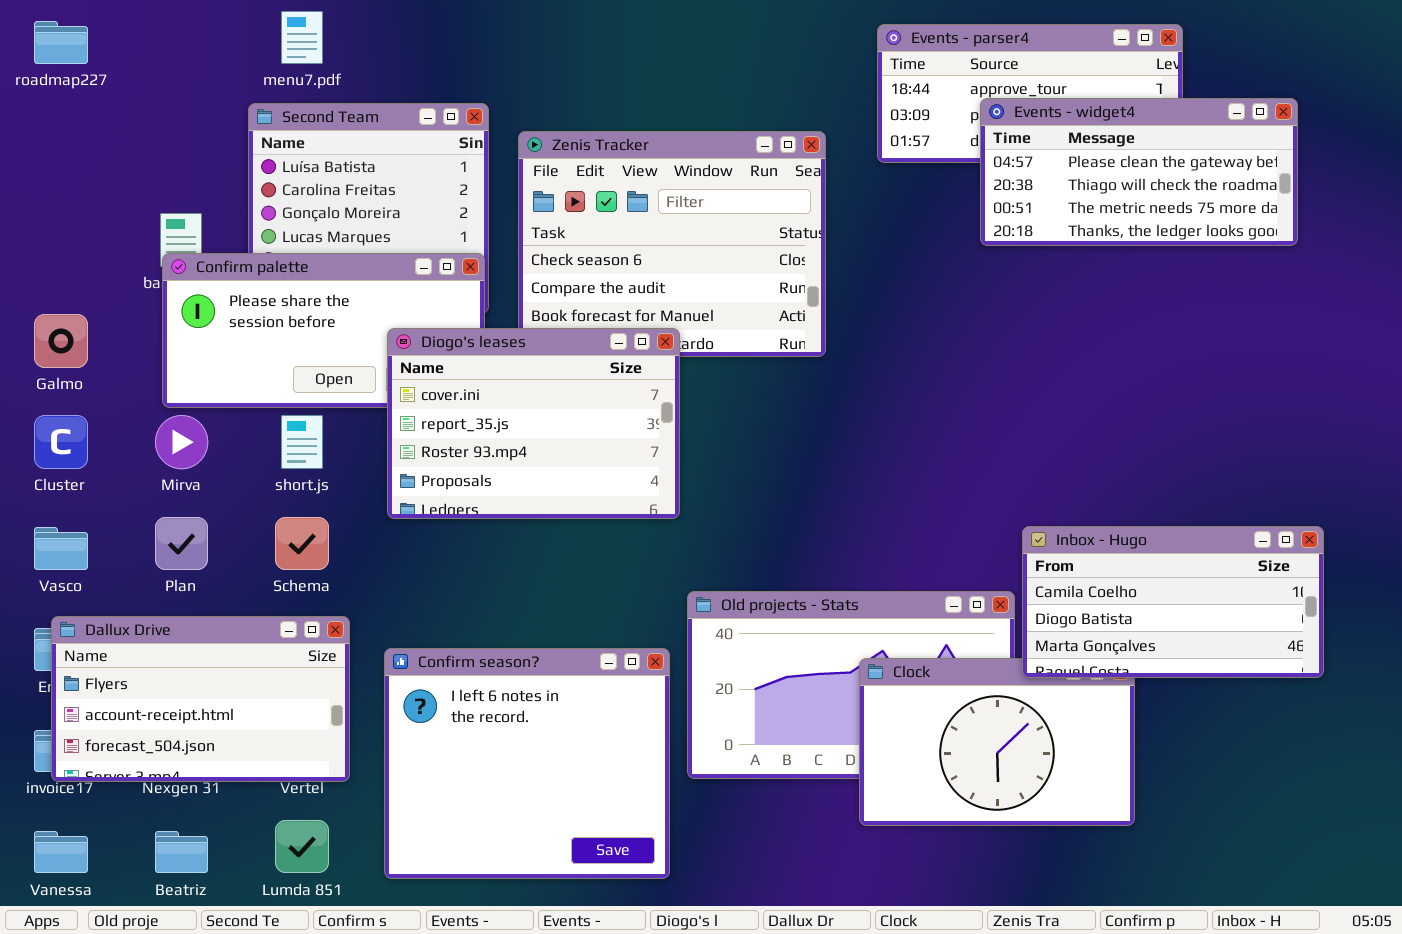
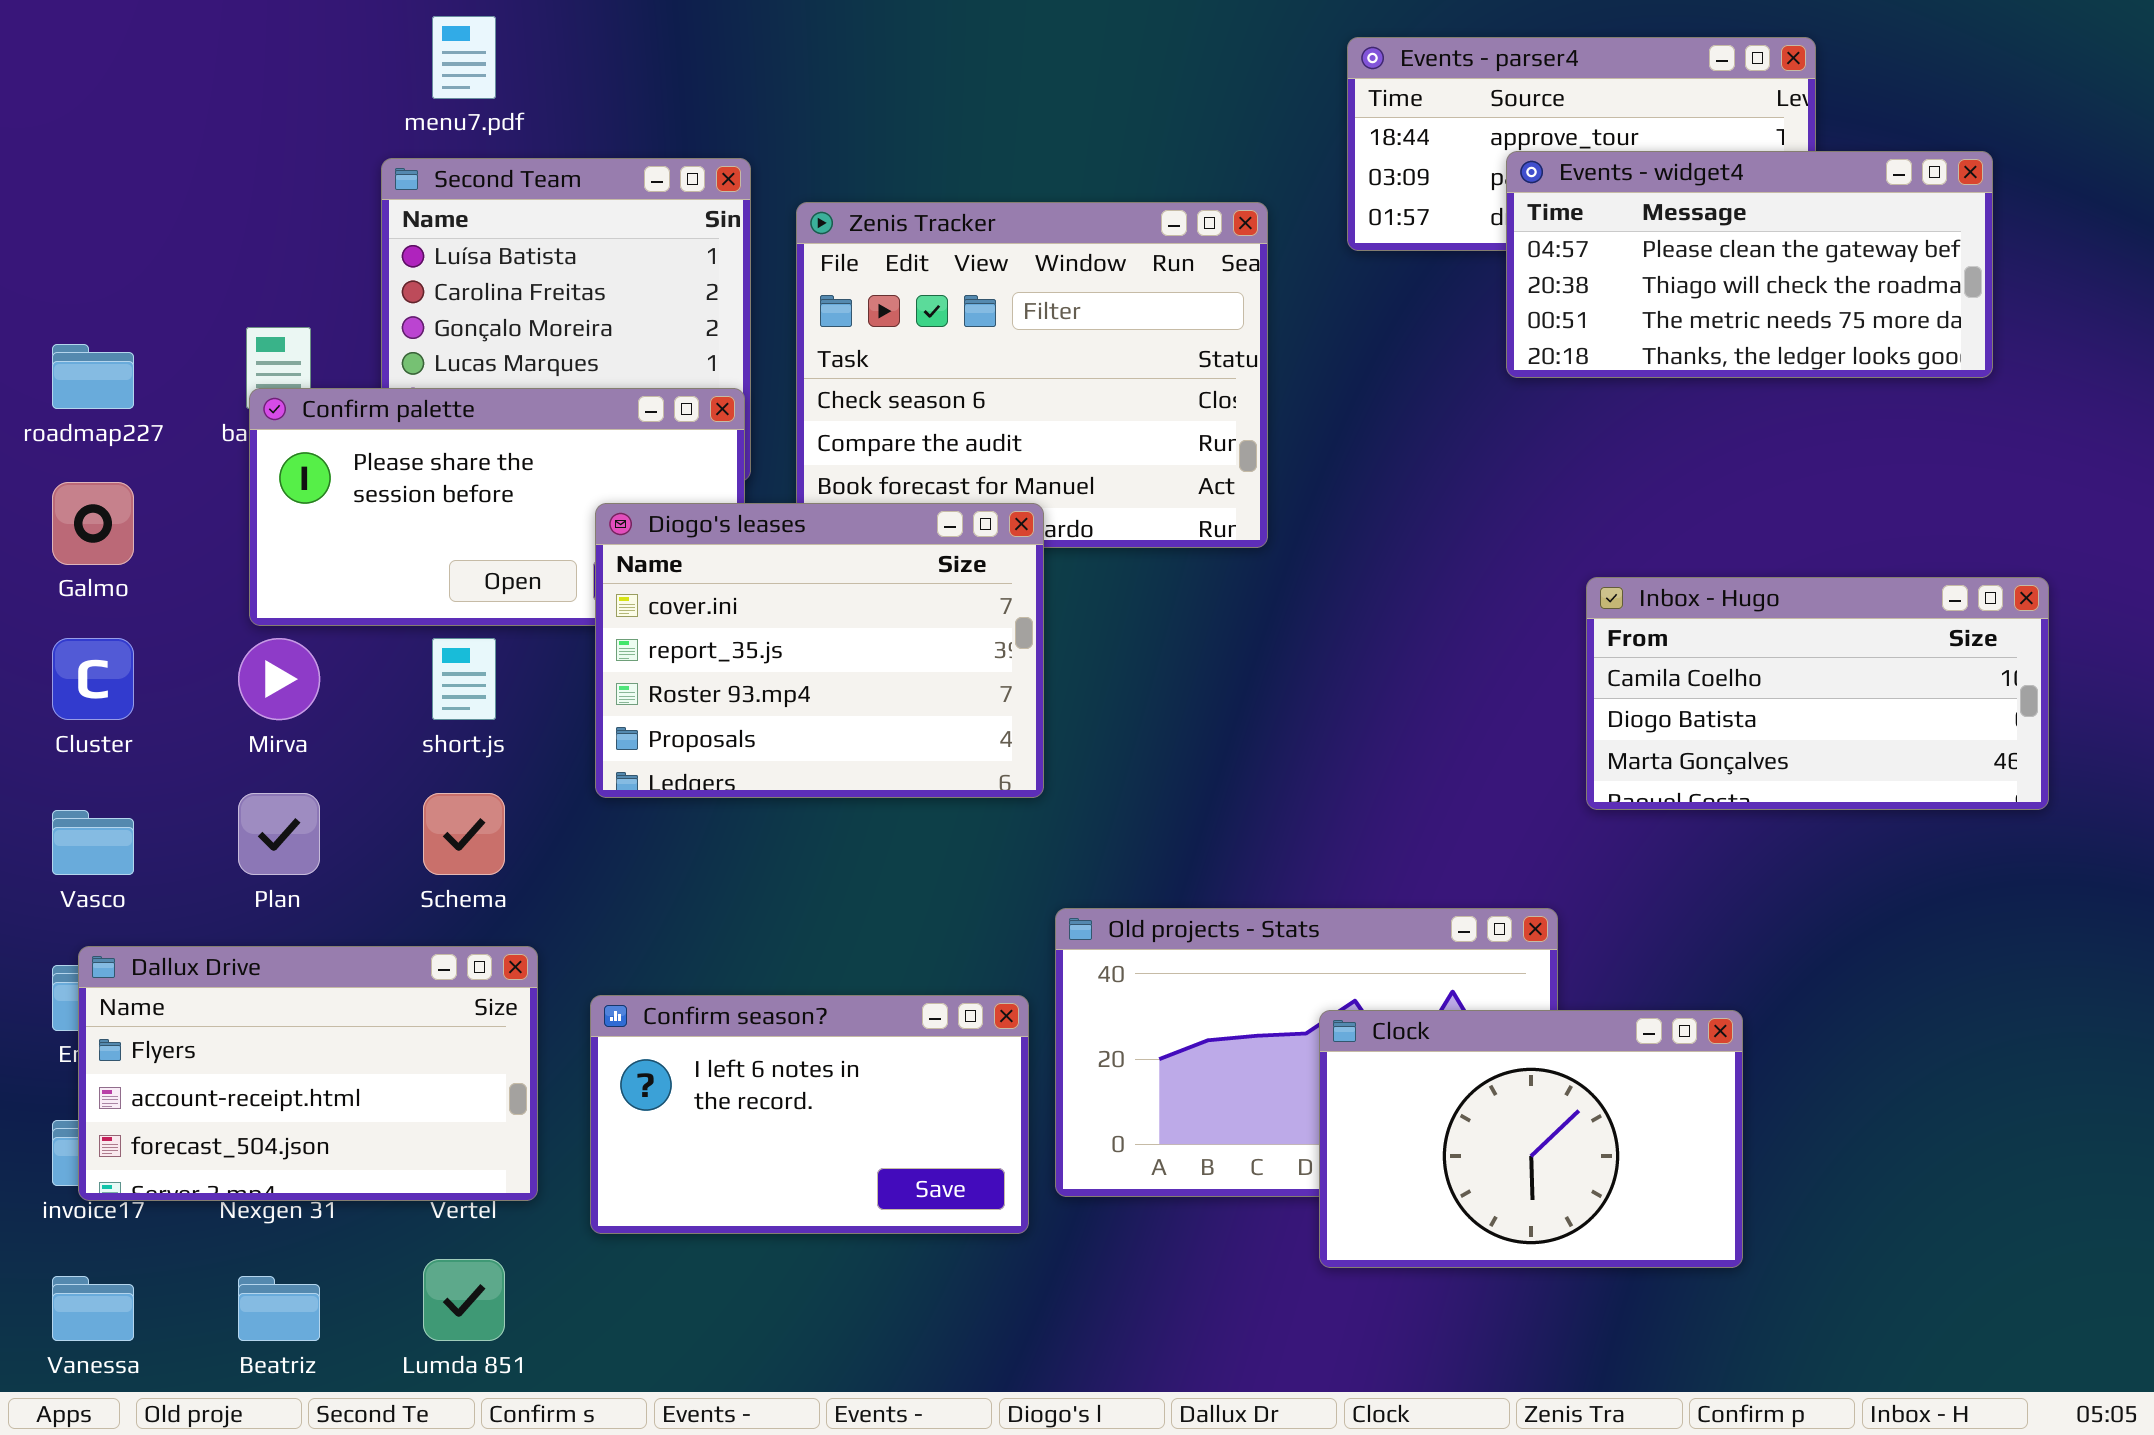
roadmap227: [34,21,88,64] -> [52,344,134,409], moved
Inbox - Hugo: [1022,526,1324,678] -> [1586,577,2049,810], moved
Confirm season?: [384,648,670,879] -> [590,995,1029,1234], resized

